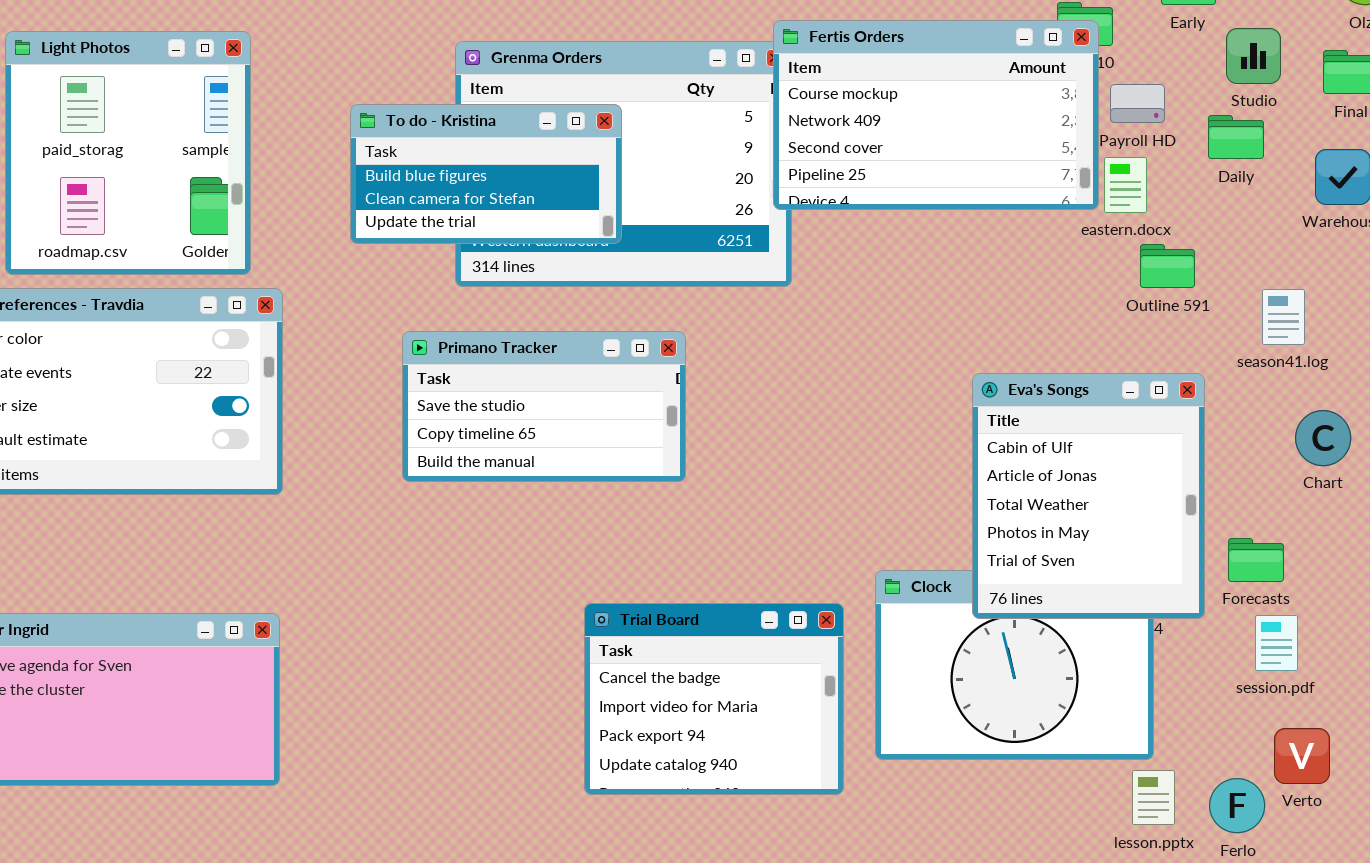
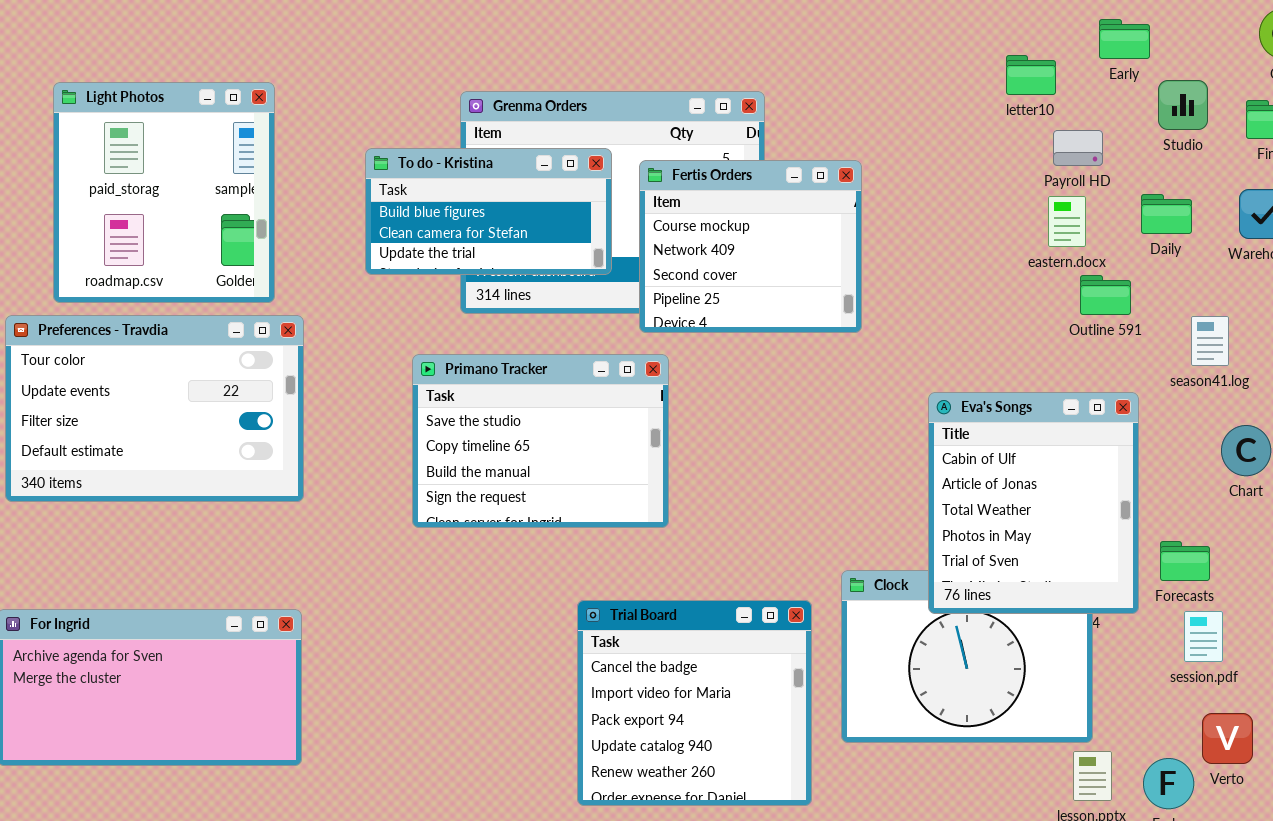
Fertis Orders: [773,20,1099,210] -> [639,160,862,333], moved, resized
Daily: [1208,115,1264,159] -> [1141,194,1192,234], moved
Primano Tracker: [402,331,686,482] -> [412,354,669,528], resized
Trial Board: [584,603,844,795] -> [577,600,812,806], resized

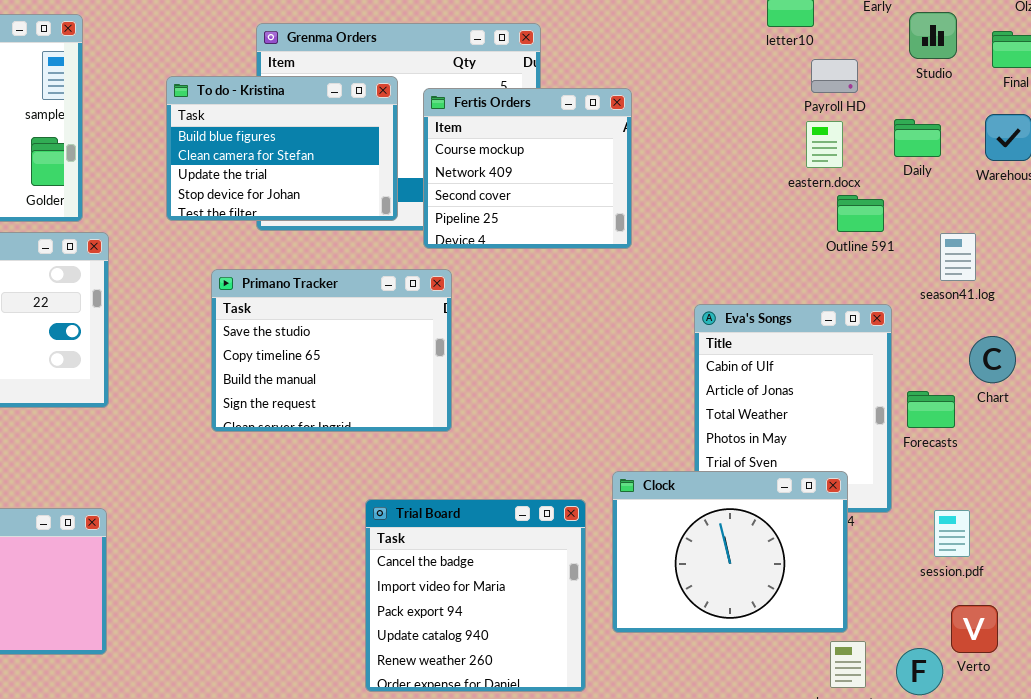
To do - Kristina: [365,148,612,275] -> [166,76,398,221], resized
Forecasts: [1160,541,1210,581] -> [907,391,955,428], moved
Clock: [841,570,1093,743] -> [612,471,848,633], raised

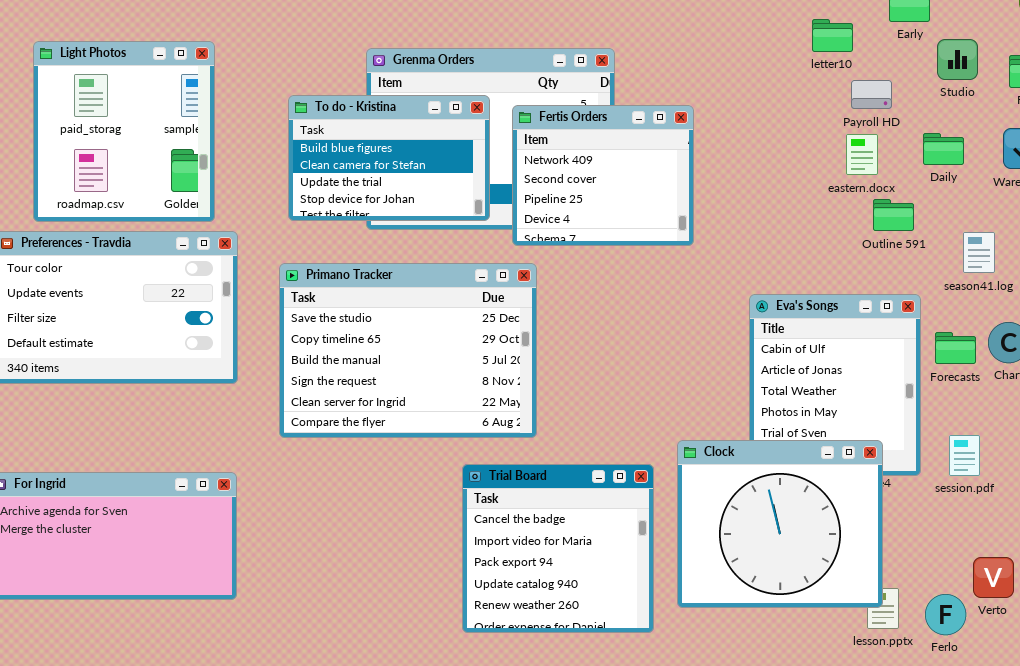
Fertis Orders: [423,88,632,249] -> [512,105,694,246], scrolled down 1 row
Primano Tracker: [211,269,452,432] -> [279,263,537,438], resized
Forecasts: [907,391,955,428] -> [935,332,976,364], moved
Clock: [612,471,848,633] -> [677,440,883,608], resized
session.pdf: [934,510,970,557] -> [949,435,980,476], moved

